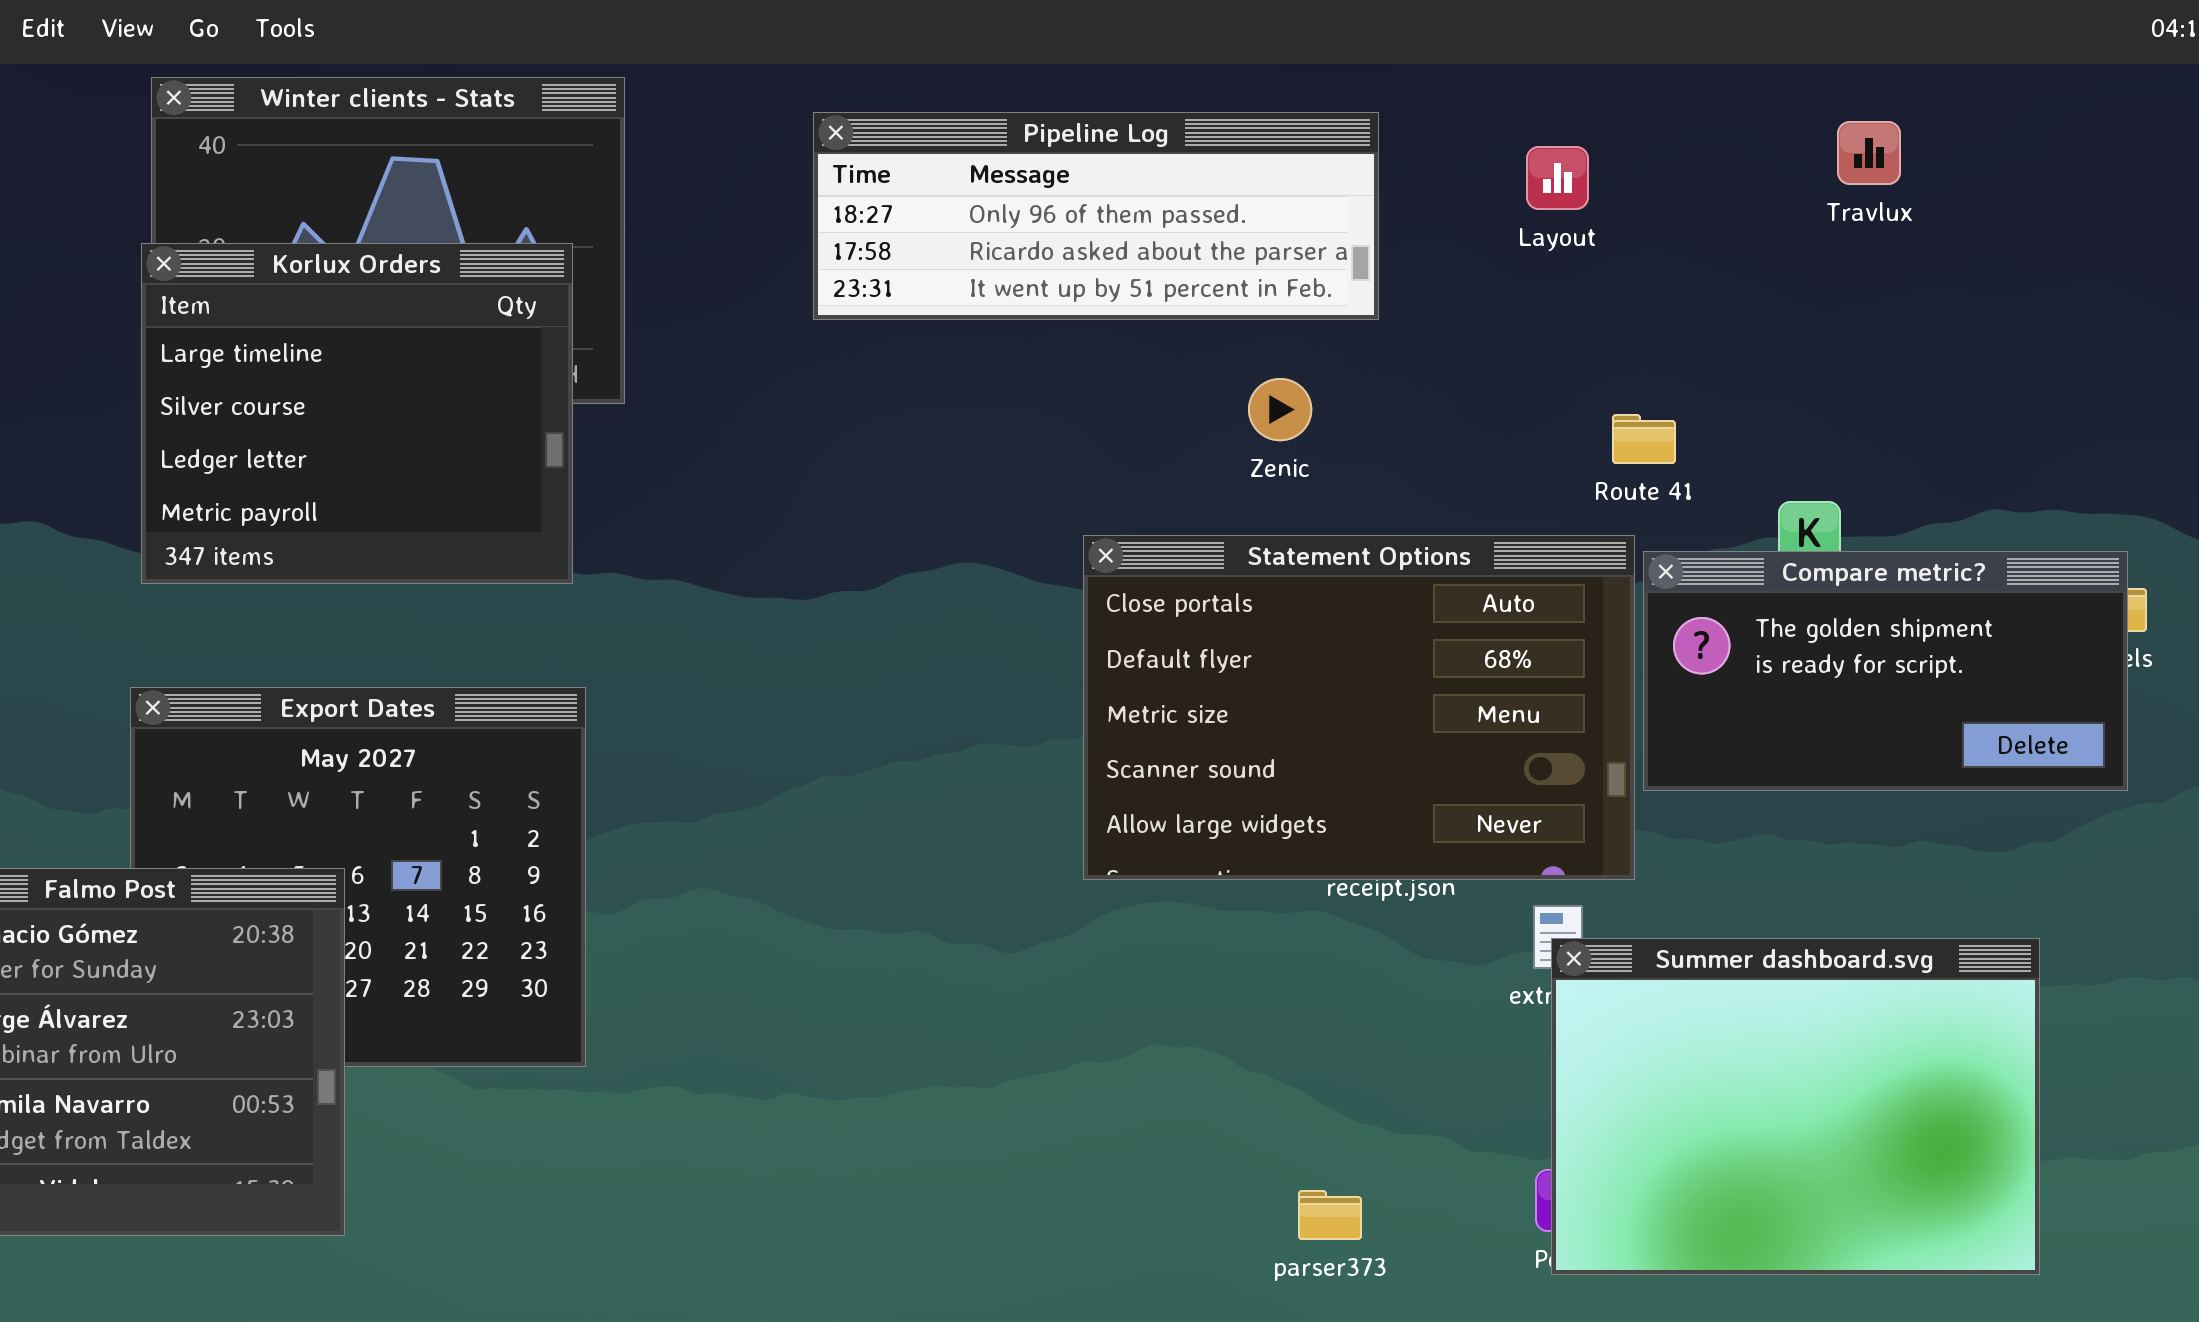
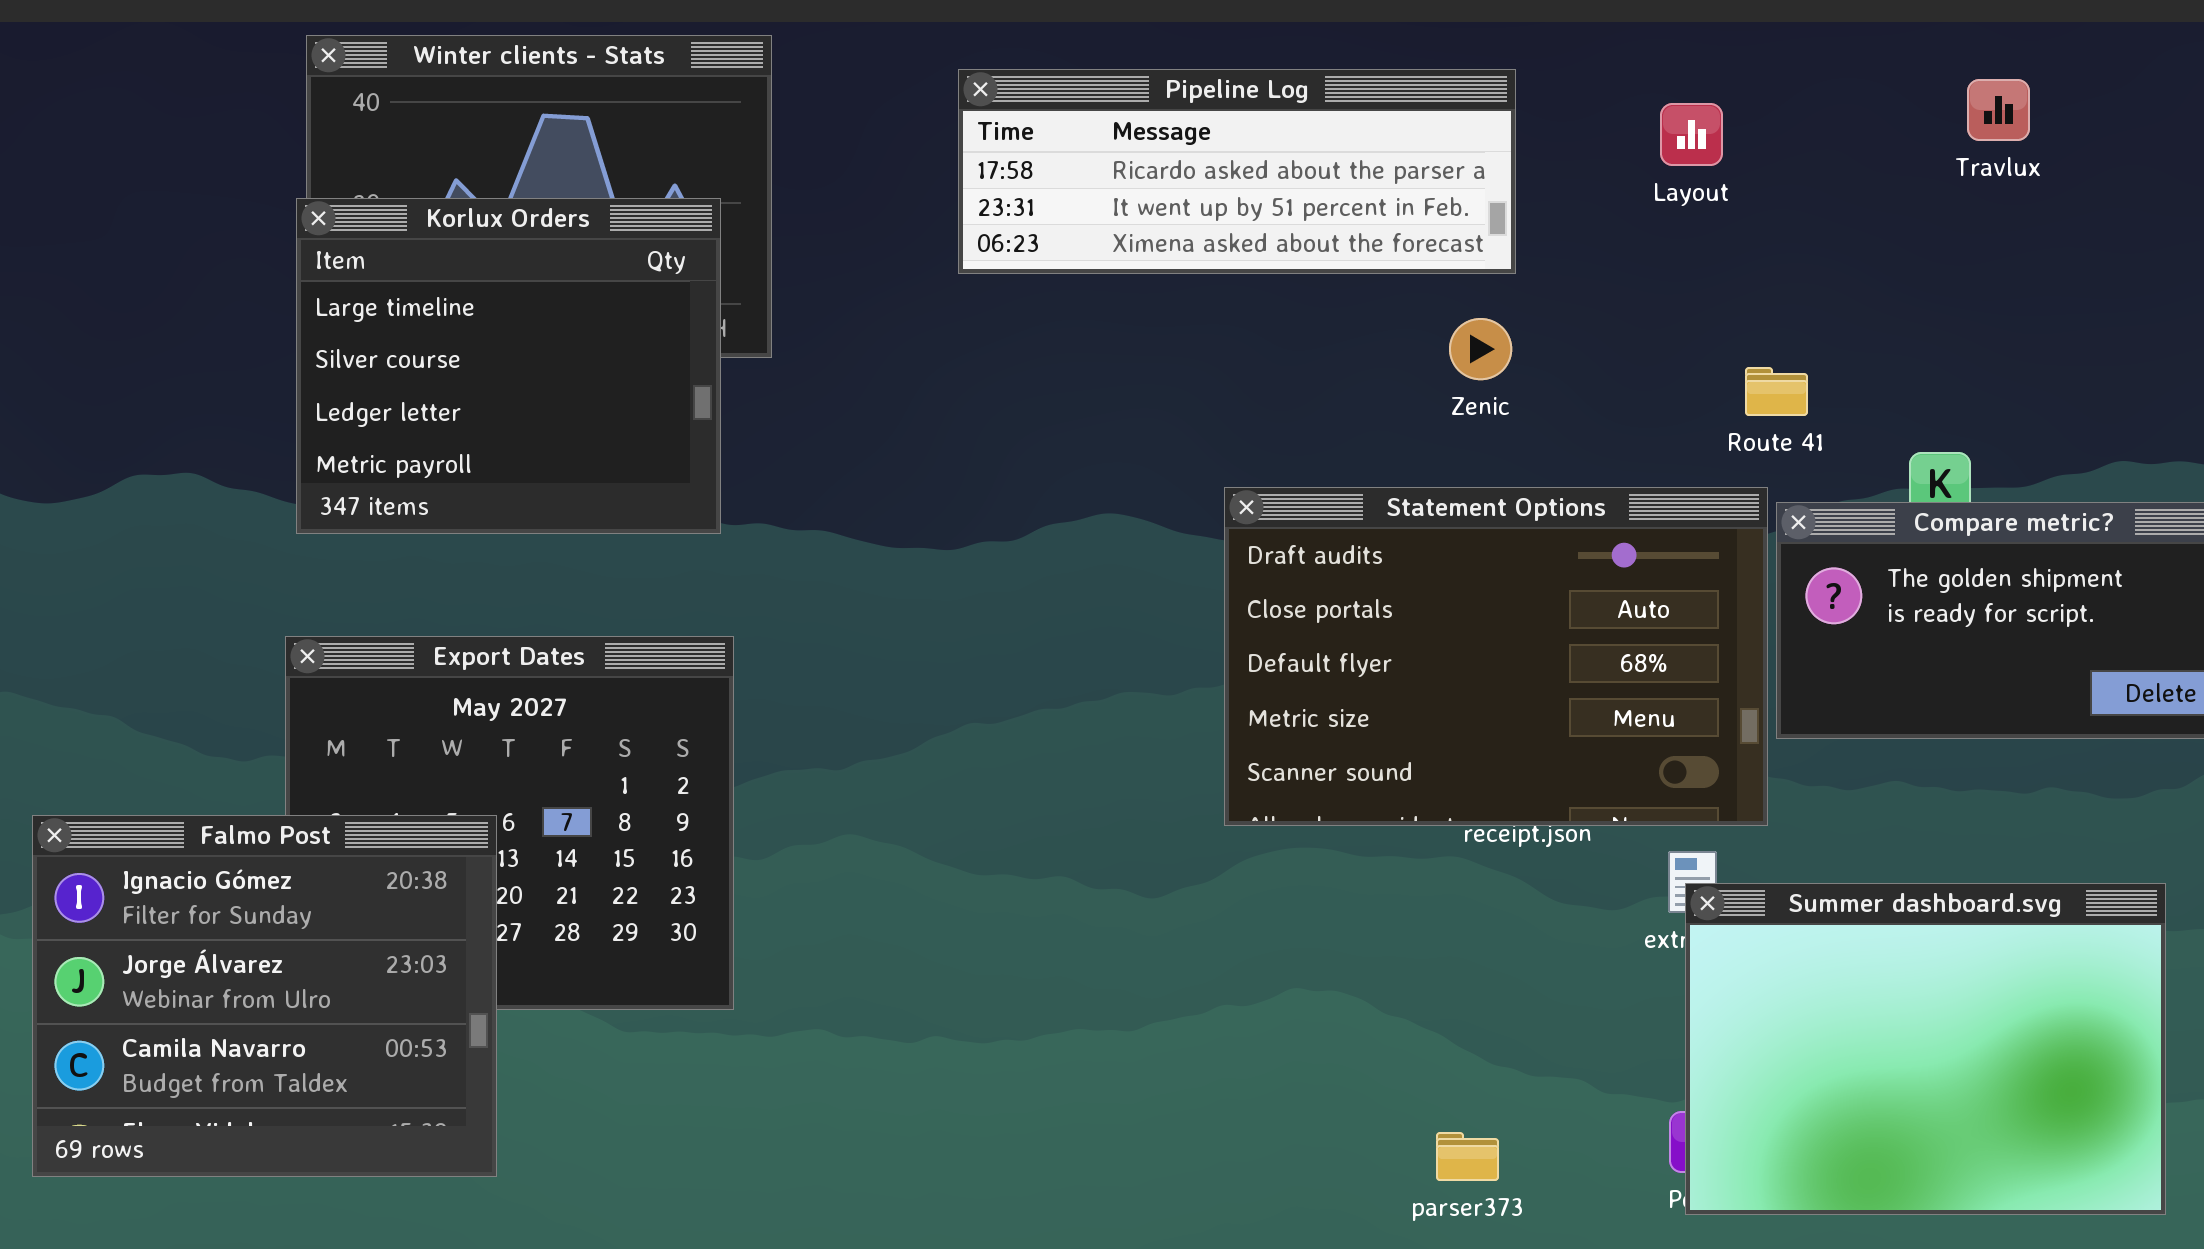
Pipeline Log: [813,112,1379,320] -> [958,69,1516,274], scrolled down 1 row
Zenic: [1248,378,1312,441] -> [1449,318,1512,380], moved
Statement Options: [1083,535,1635,880] -> [1224,487,1768,826], scrolled up 1 row

